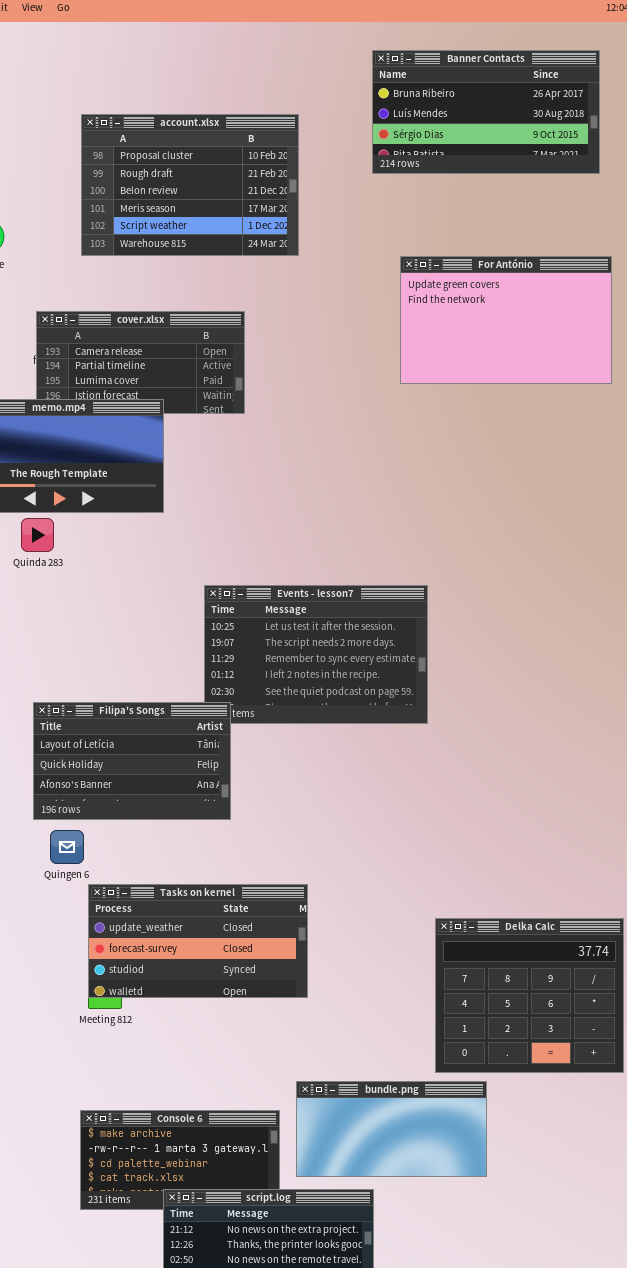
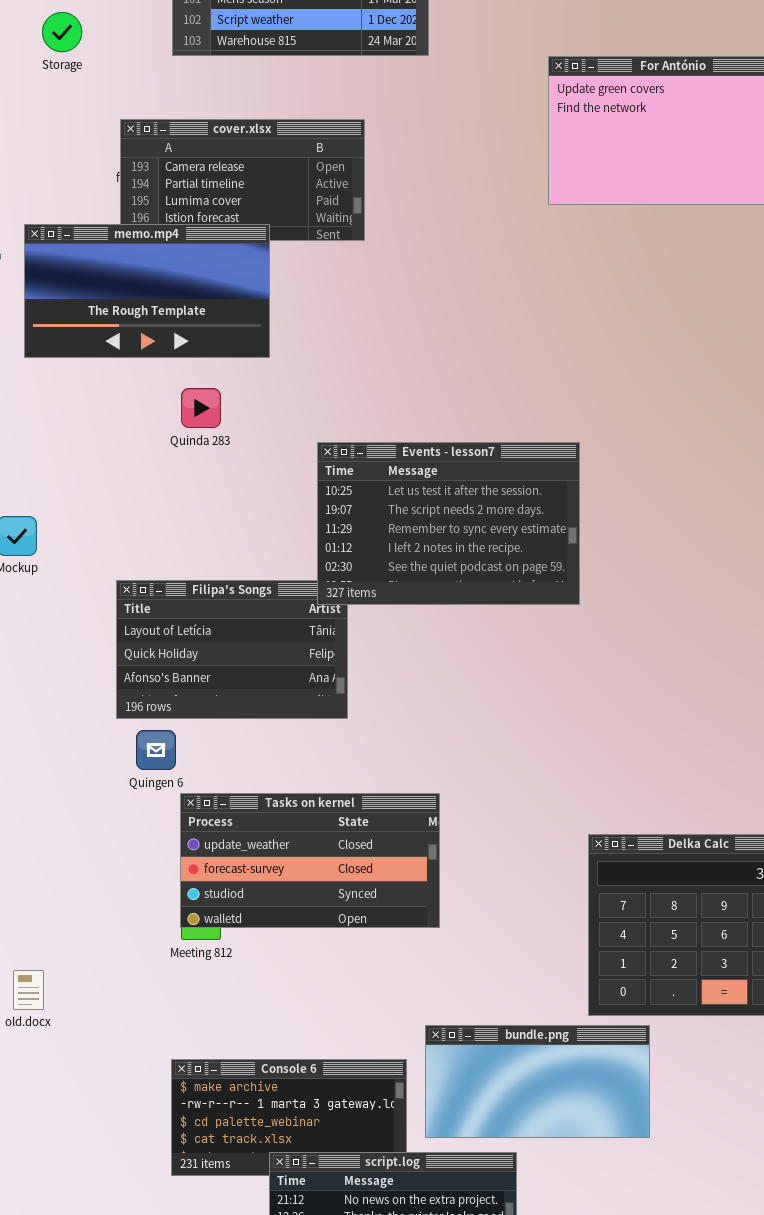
Quinda 283: [21,518,54,552] -> [181,388,221,428], moved
Events - lesson7: [204,585,428,724] -> [317,442,580,605], raised

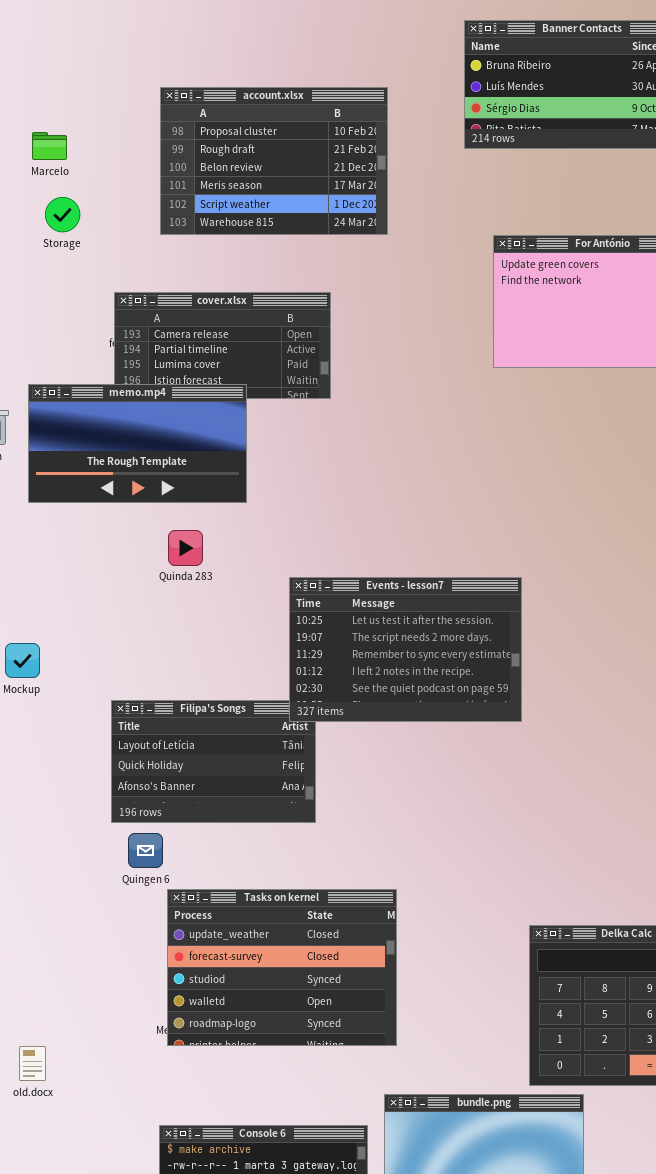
Tasks on kernel: [180,793,440,928] -> [167,889,397,1046], resized

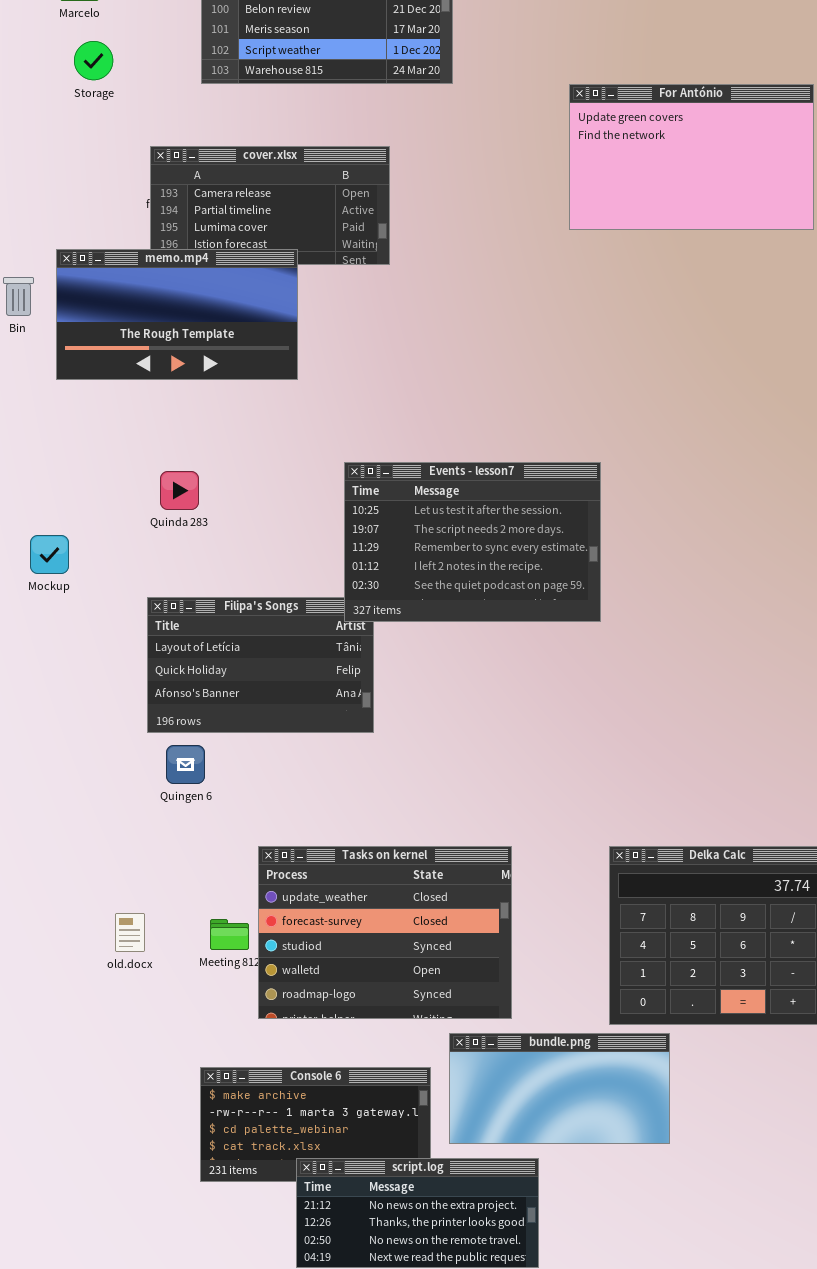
Quinda 283: [168,530,203,566] -> [160,471,199,510], moved
Tasks on kernel: [167,889,397,1046] -> [258,846,512,1019], moved
old.docx: [19,1046,46,1081] -> [115,913,145,952], moved

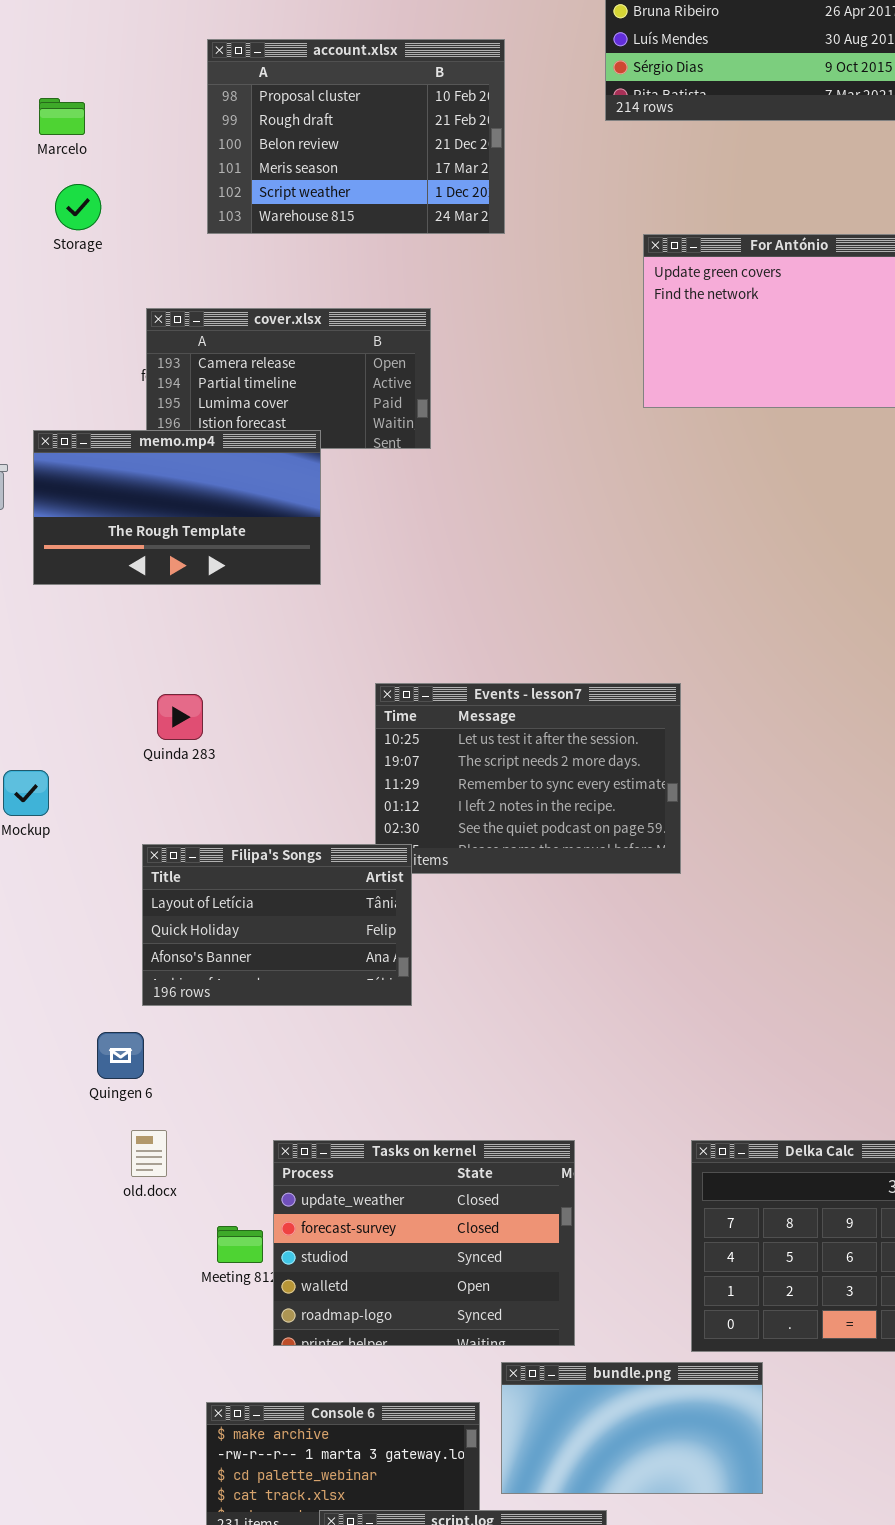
Filipa's Songs: [147,597,374,733] -> [142,844,412,1006], raised
Quingen 6: [166,745,205,784] -> [97,1032,144,1079], moved
old.docx: [115,913,145,952] -> [131,1130,167,1177], moved

